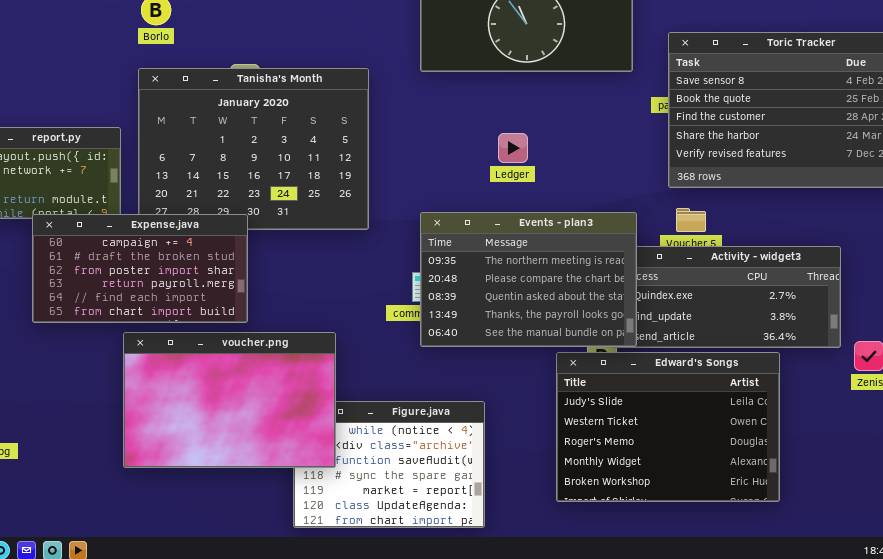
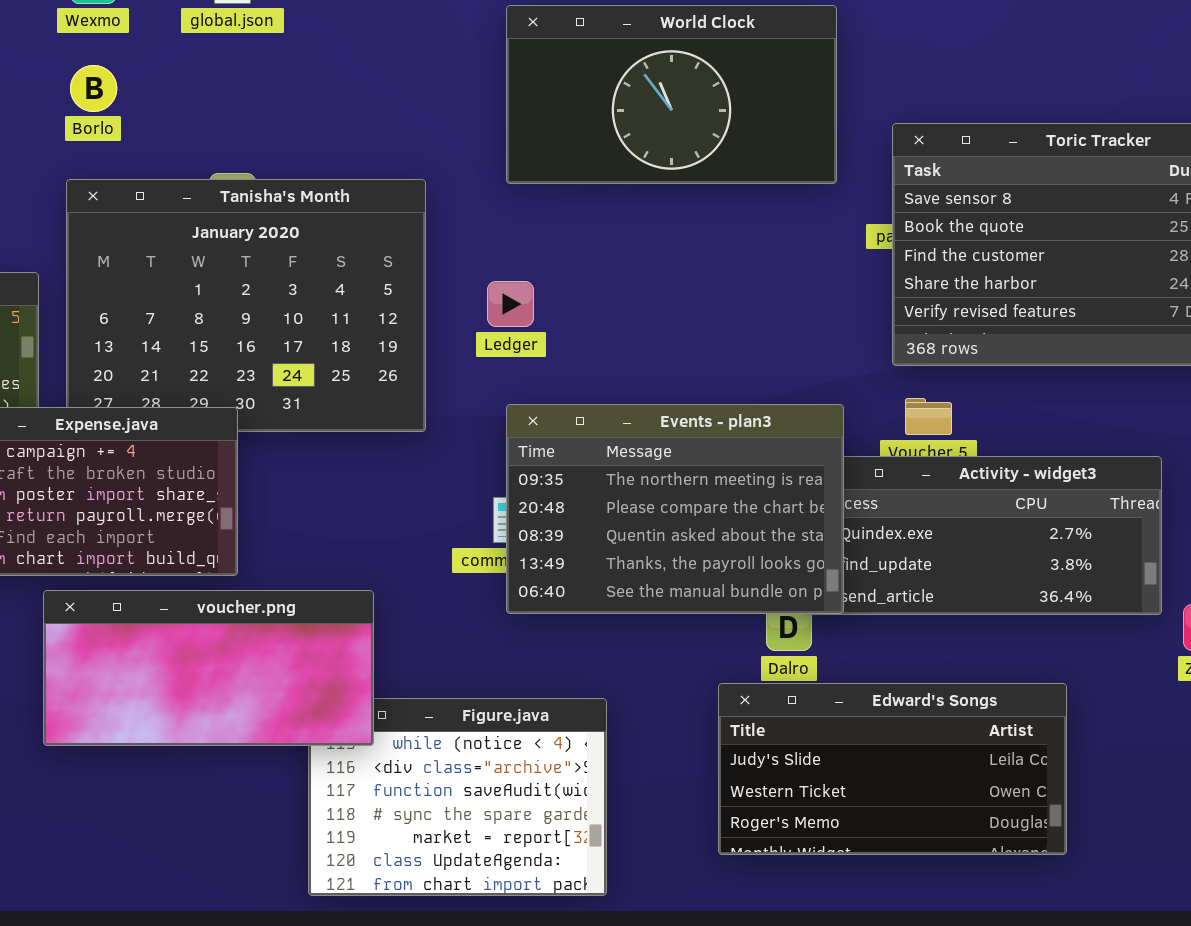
Ledger: [498,133,528,163] -> [487,281,534,327], moved
voucher.png: [123,332,336,468] -> [43,590,374,746], resized
Edward's Songs: [556,352,780,502] -> [718,683,1067,855], resized

